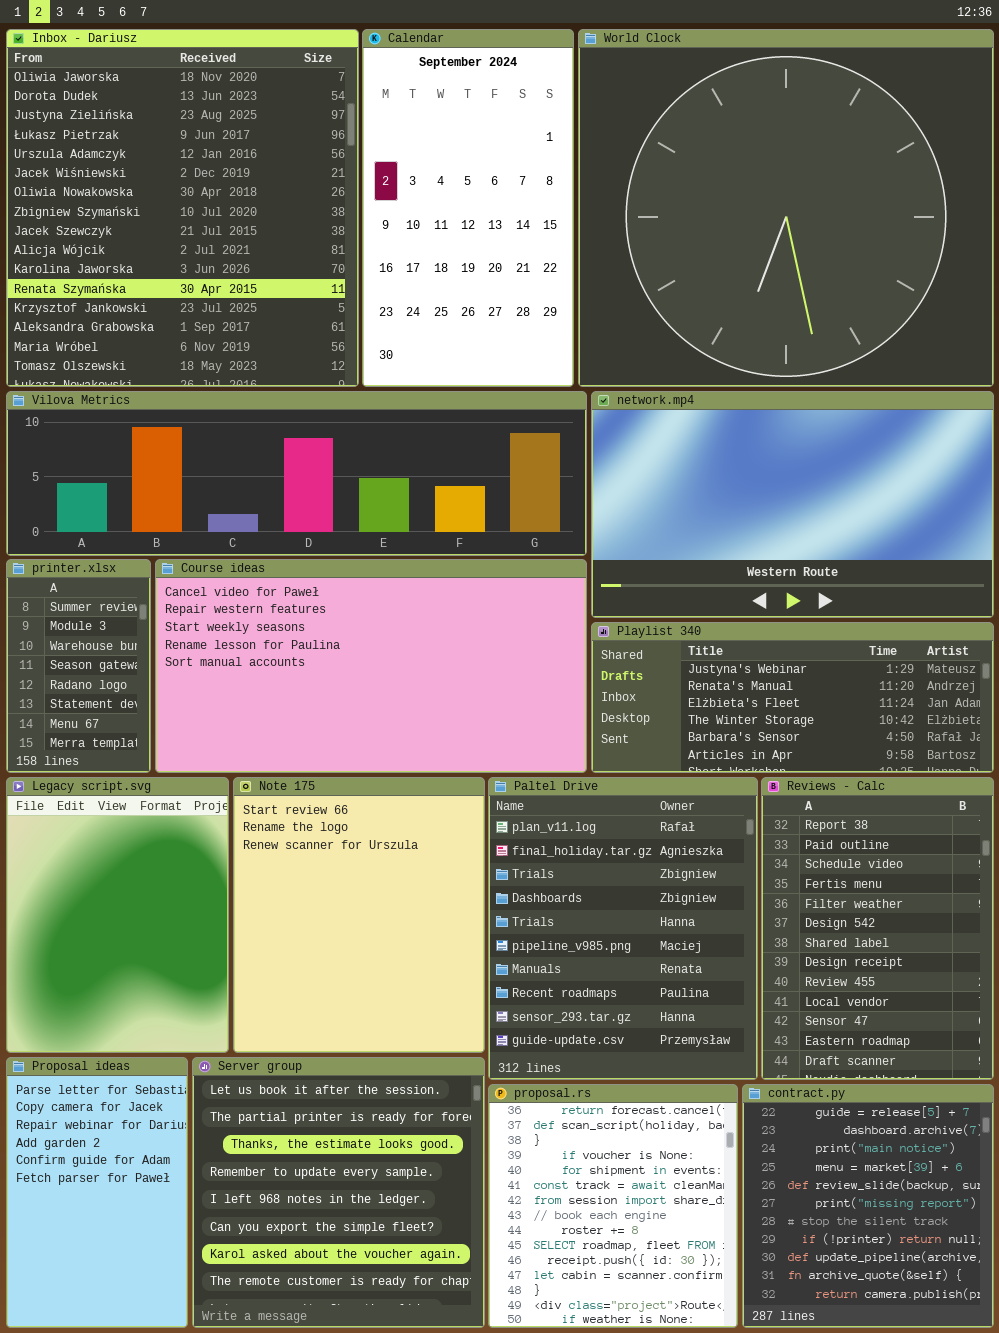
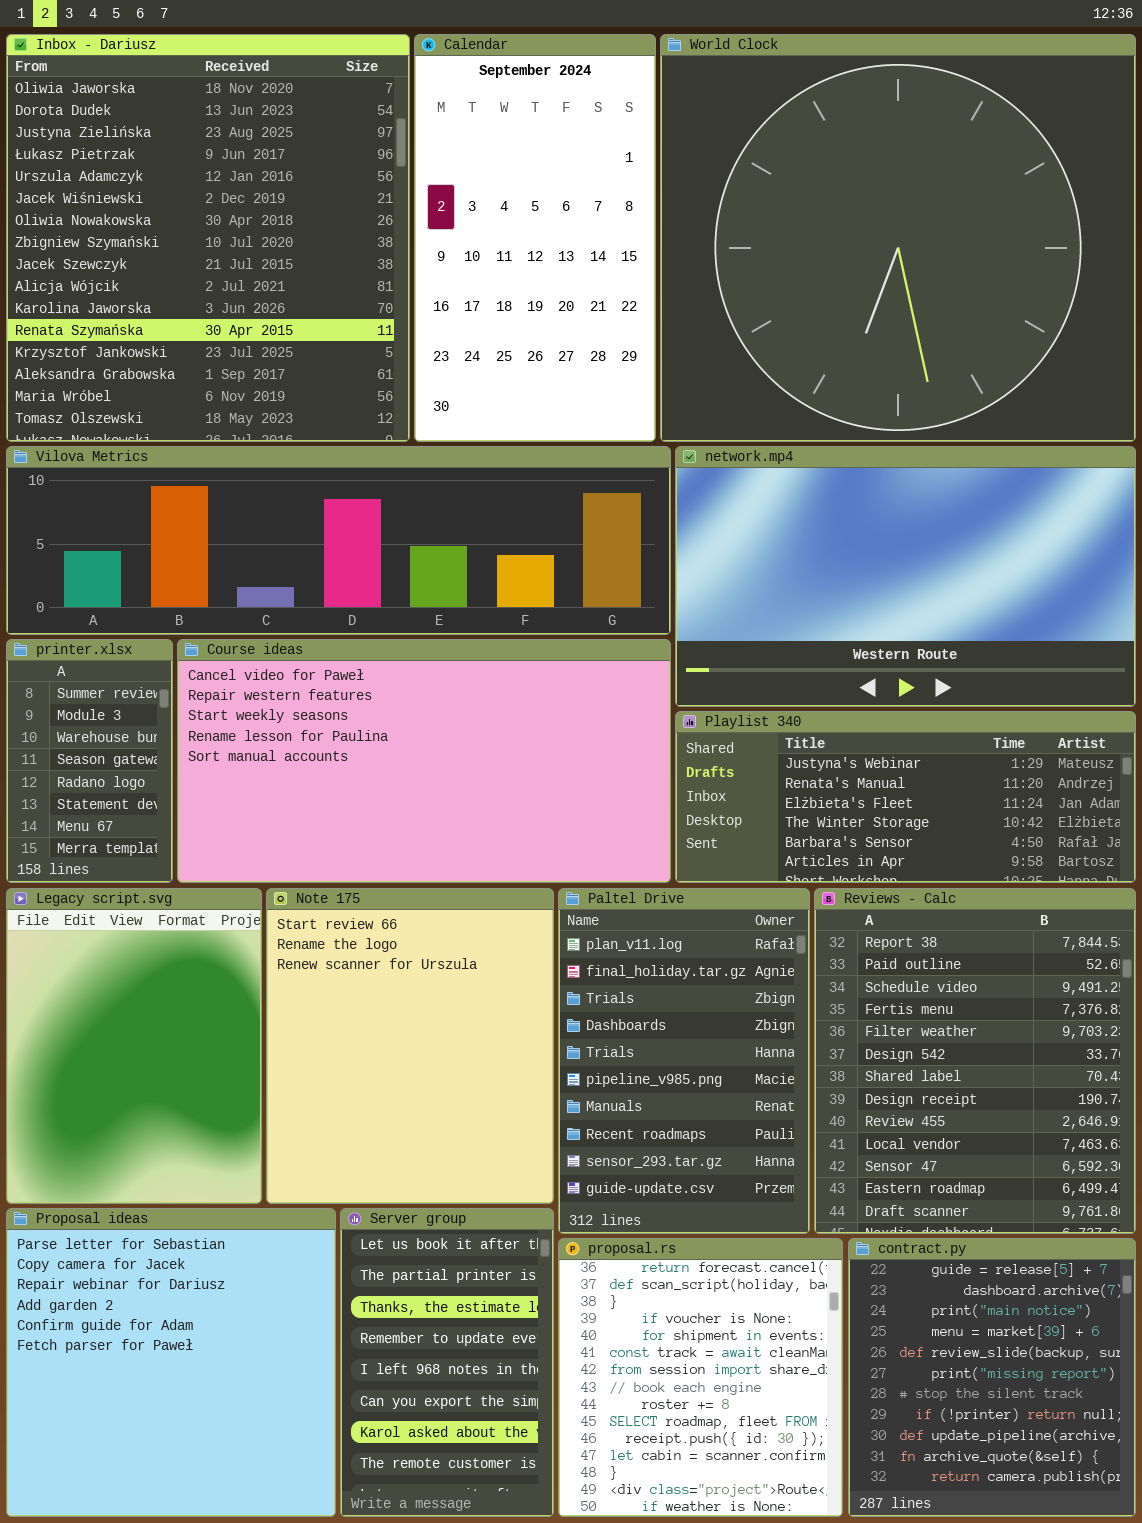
Paltel Drive: [488,777,758,1080] -> [558,888,810,1234], resized
Reviews - Calc: [761,777,994,1080] -> [814,888,1136,1234], resized
Proposal ideas: [6,1057,188,1328] -> [6,1208,336,1517], resized
Server group: [192,1057,485,1328] -> [340,1208,554,1517], resized

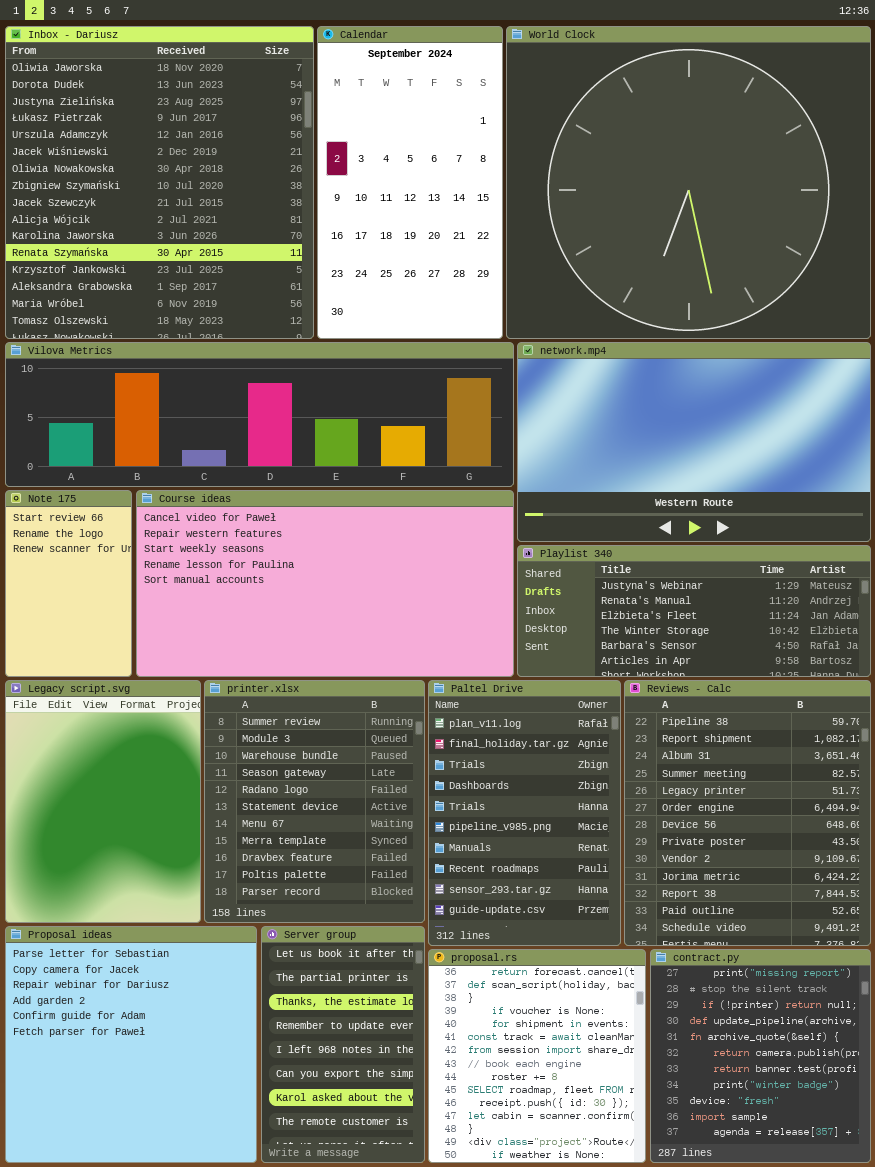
printer.xlsx: [6,639,173,883] -> [204,680,425,923], moved, resized
Note 175: [266,888,554,1204] -> [5,490,132,677], moved, resized
Reviews - Calc: [814,888,1136,1234] -> [624,680,871,946], scrolled up 10 rows
contract.py: [848,1238,1136,1517] -> [650,949,871,1163], scrolled down 5 rows

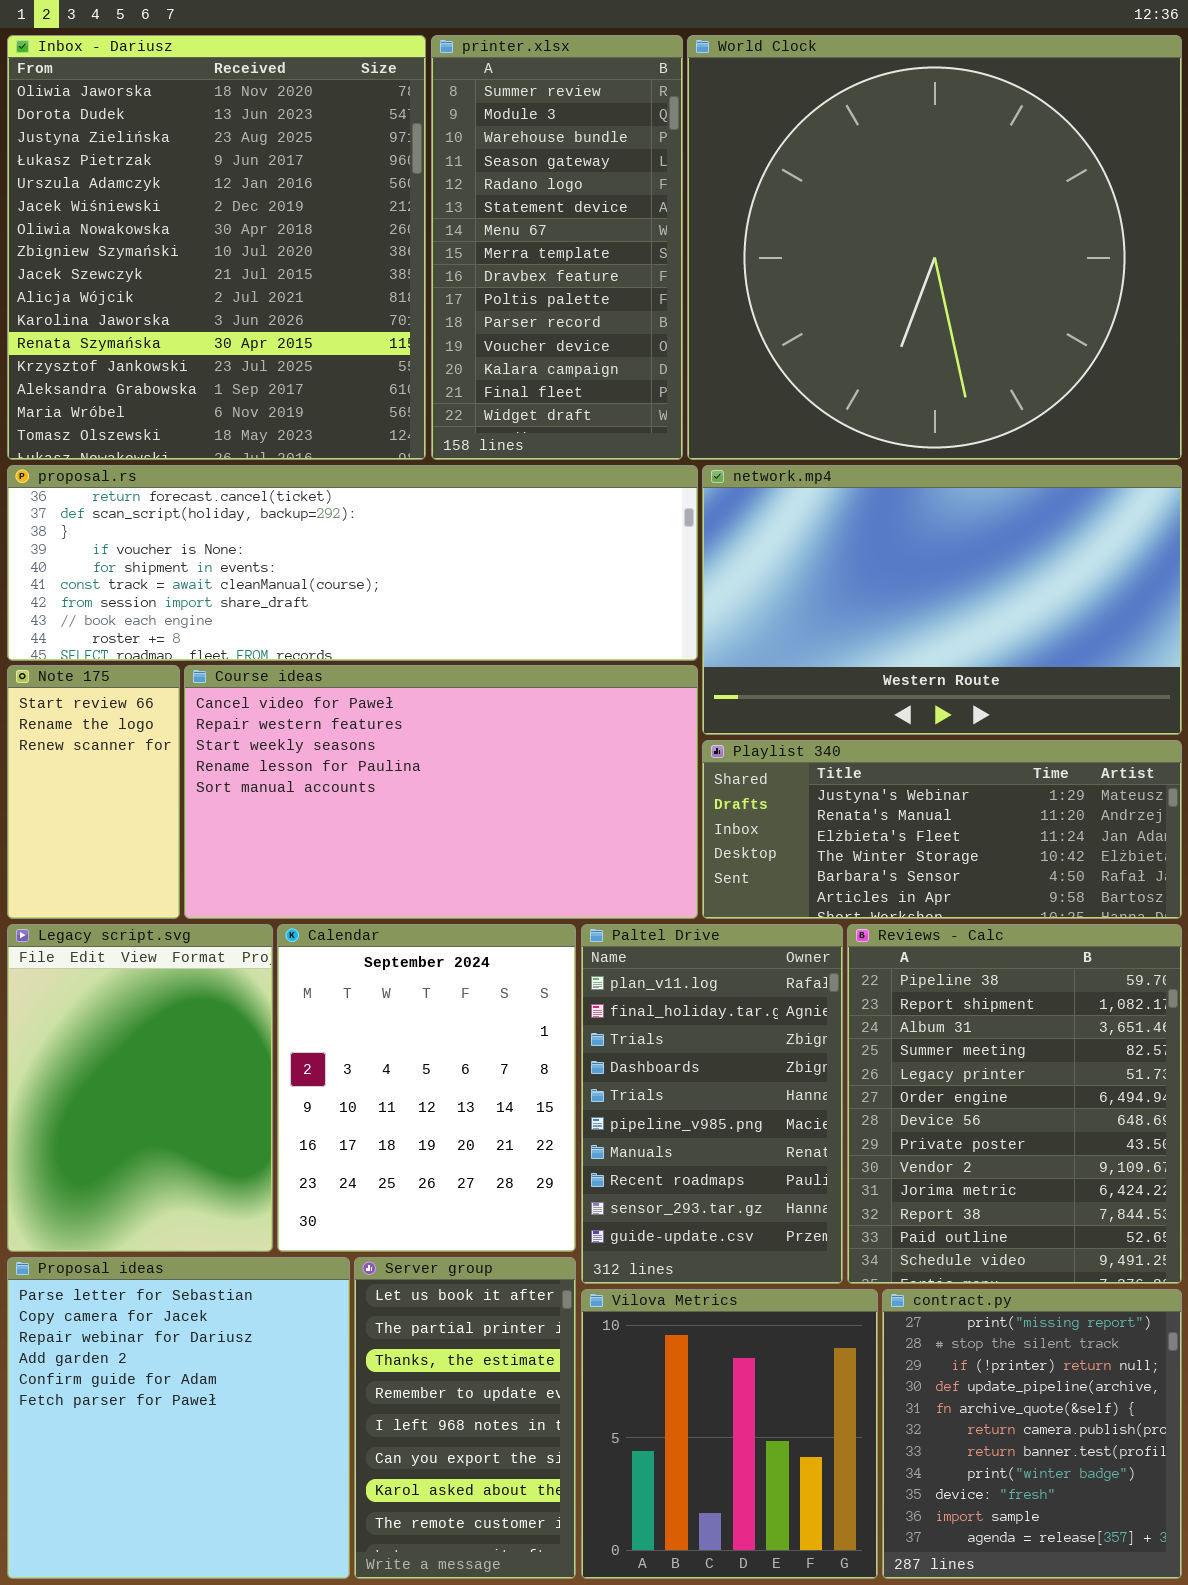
Calendar: [317,26,503,339] -> [277,924,576,1252], moved, resized
Vilova Metrics: [5,342,514,487] -> [581,1289,878,1579], moved, resized
printer.xlsx: [204,680,425,923] -> [431,35,683,460], moved, resized
proposal.rs: [428,949,646,1163] -> [7,465,698,661], moved, resized

